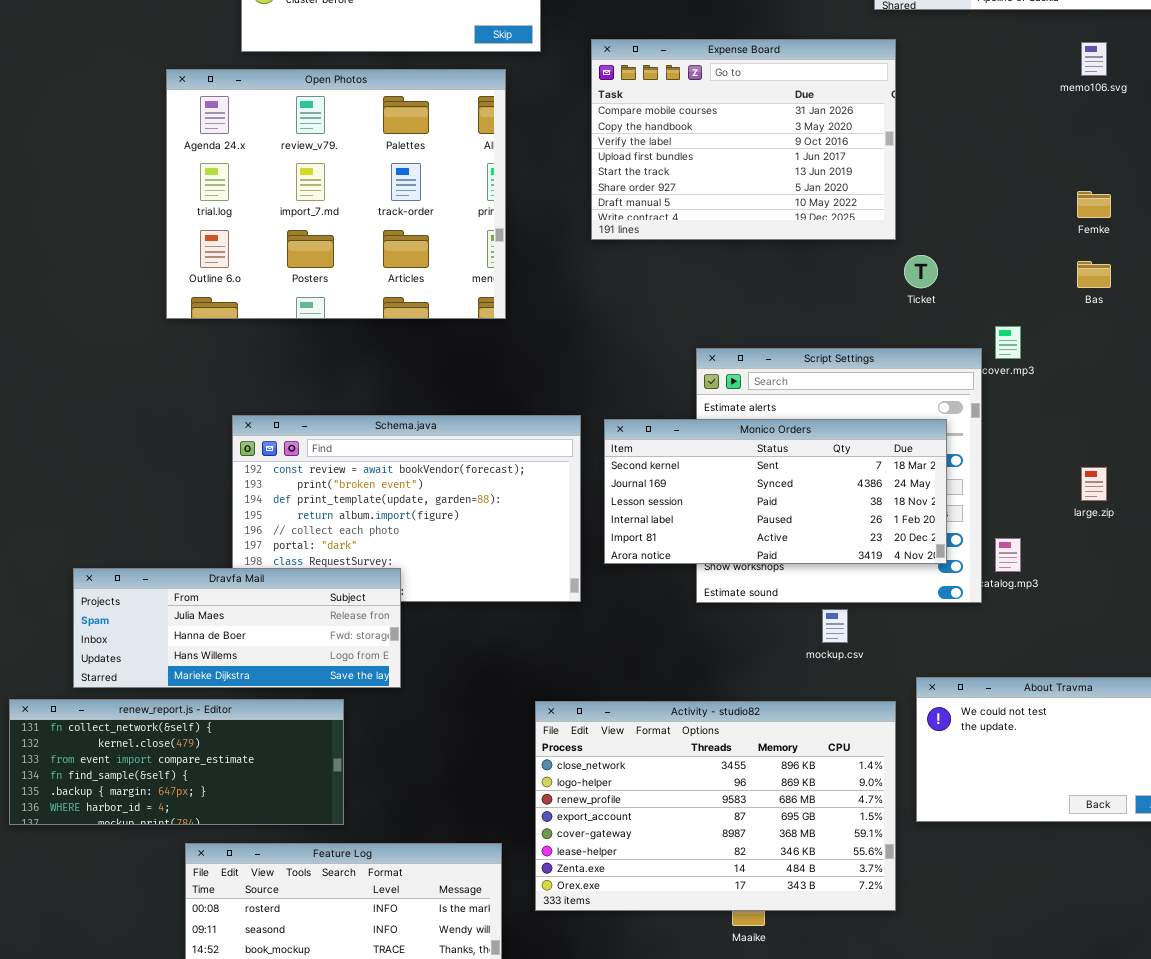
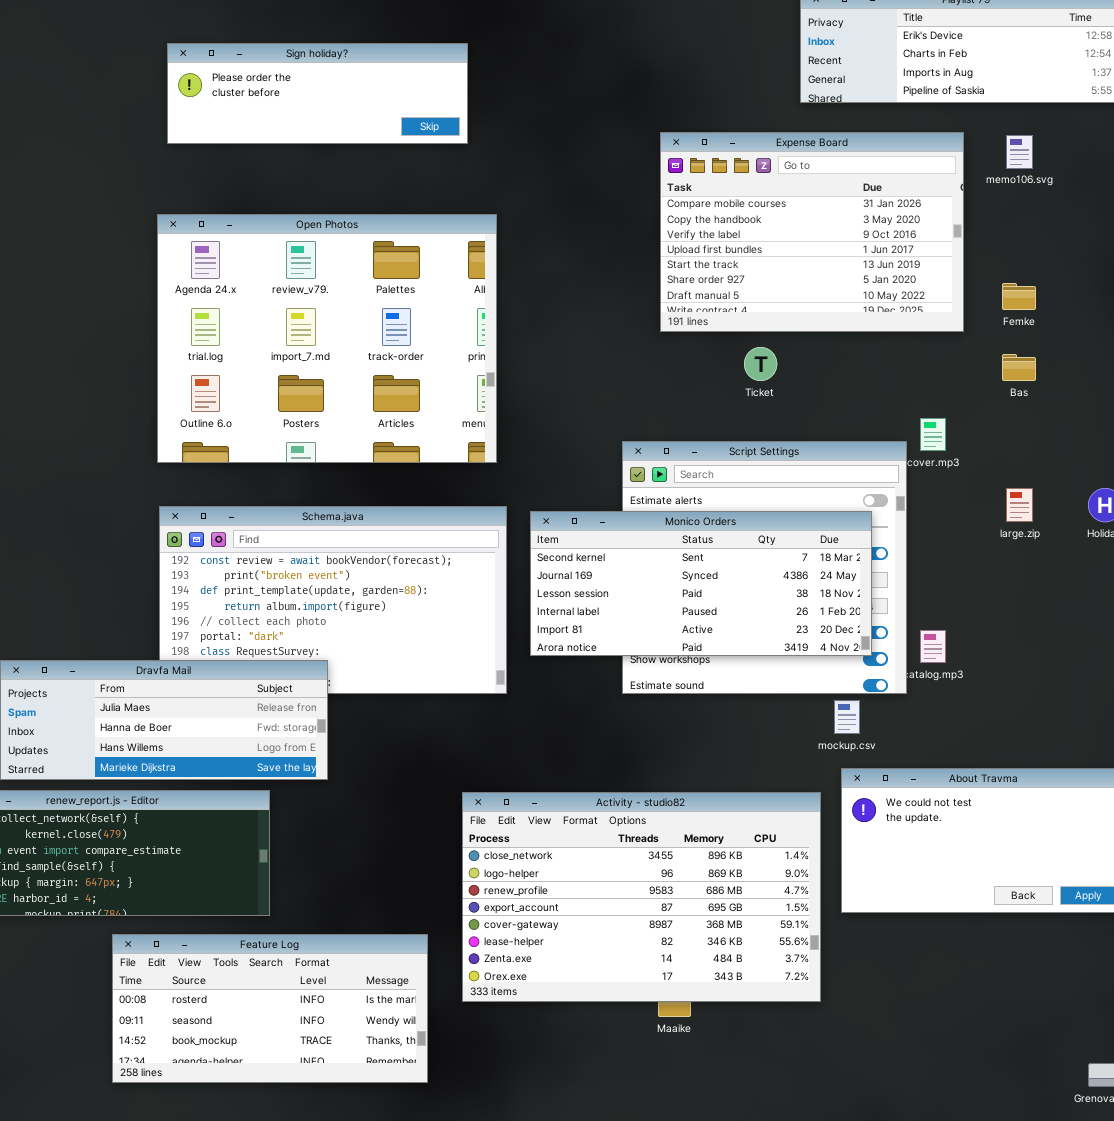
Expense Board: [591,39,896,240] -> [660,132,964,332], moved
Open Photos: [166,69,506,319] -> [157,214,497,463], moved
Ticket: [904,255,938,288] -> [744,347,777,381], moved
large.zip: [1081,467,1107,501] -> [1006,488,1033,522], moved
mockup.csv: [822,609,848,643] -> [834,700,860,734], moved

